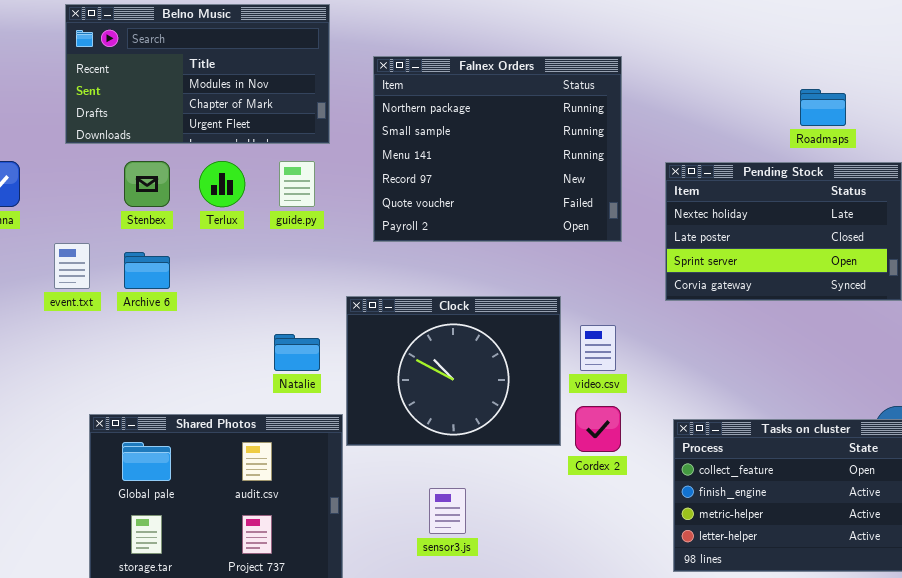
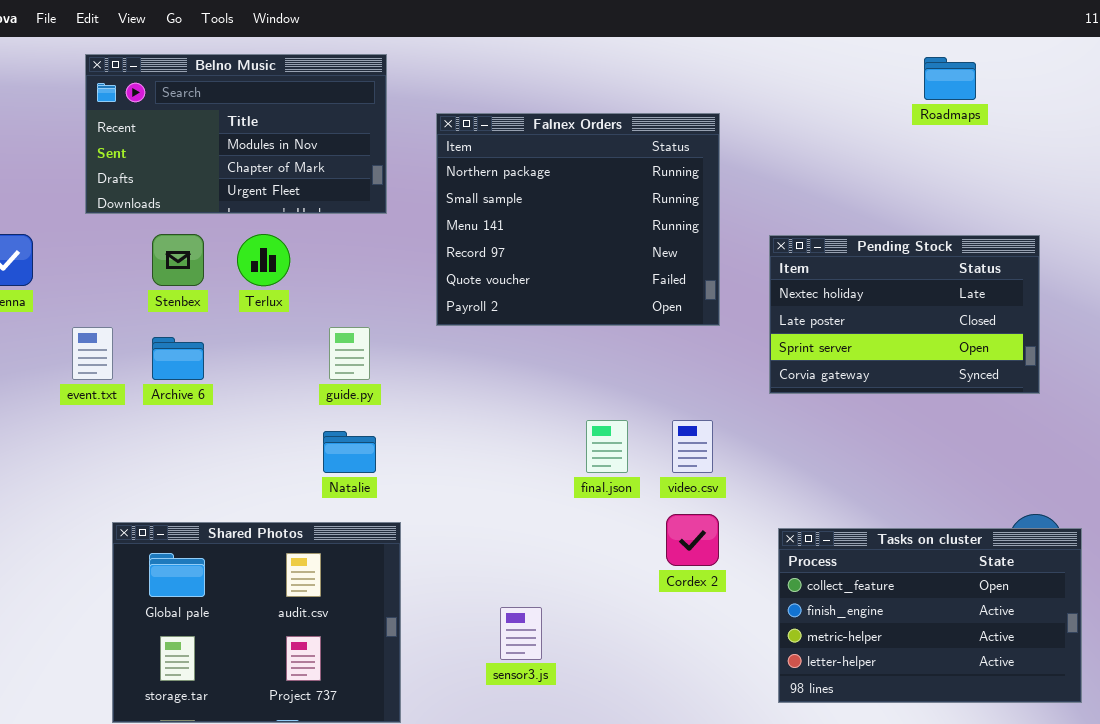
Roadmaps: [800,89,846,126] -> [924,57,976,100], moved
guide.py: [279,161,315,207] -> [329,327,370,380], moved
Clock: [346,296,561,446] -> none, closed

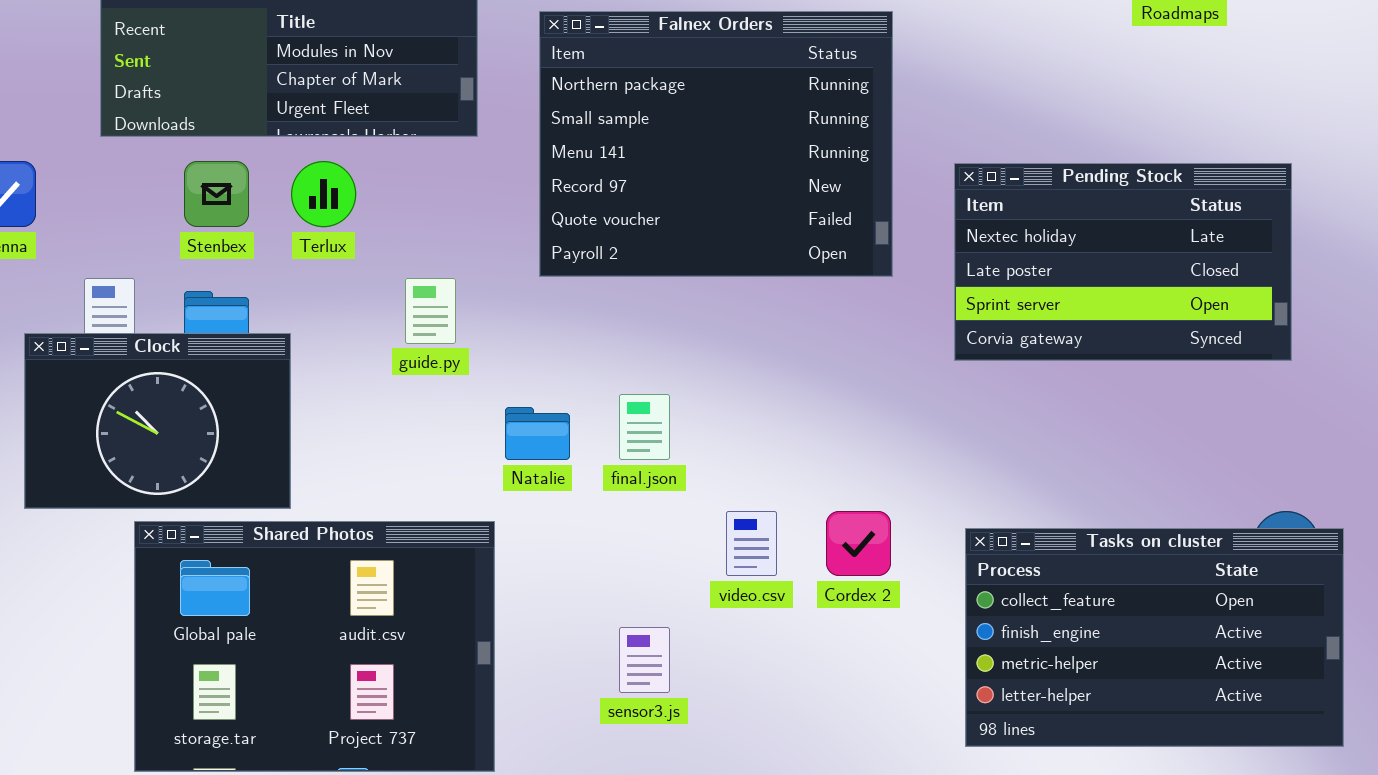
Clock: none -> [24,333,291,509], opened
final.json: [586,420,628,473] -> [619,394,670,460], moved
video.csv: [672,420,713,473] -> [726,511,777,576], moved
Natalie: [323,431,376,473] -> [505,407,570,460], moved

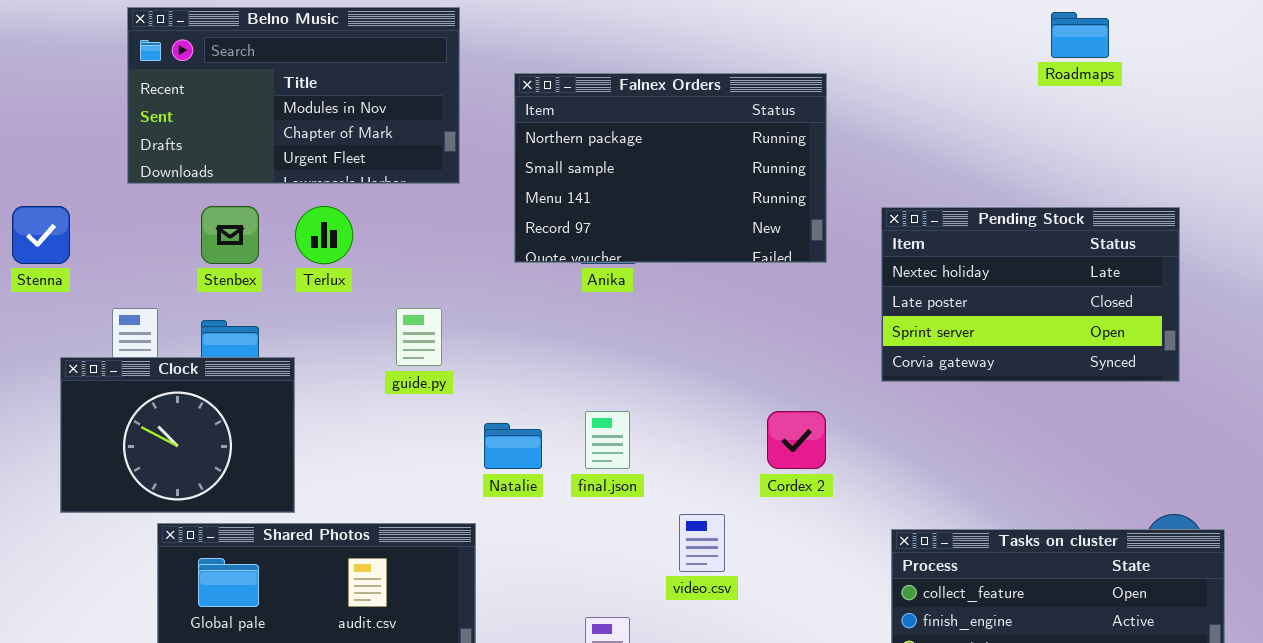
Falnex Orders: [539,11,893,277] -> [514,73,827,263], resized
Cordex 2: [826,511,891,576] -> [767,411,826,469], moved

